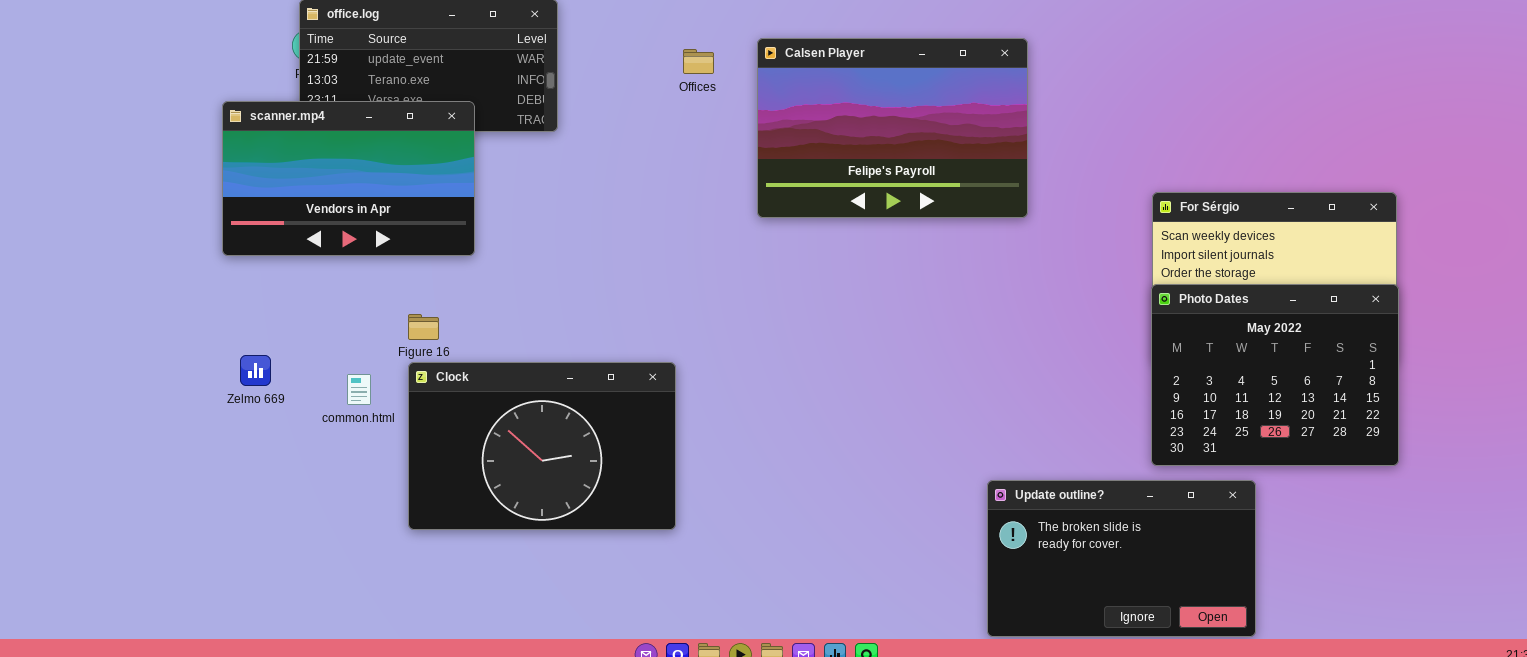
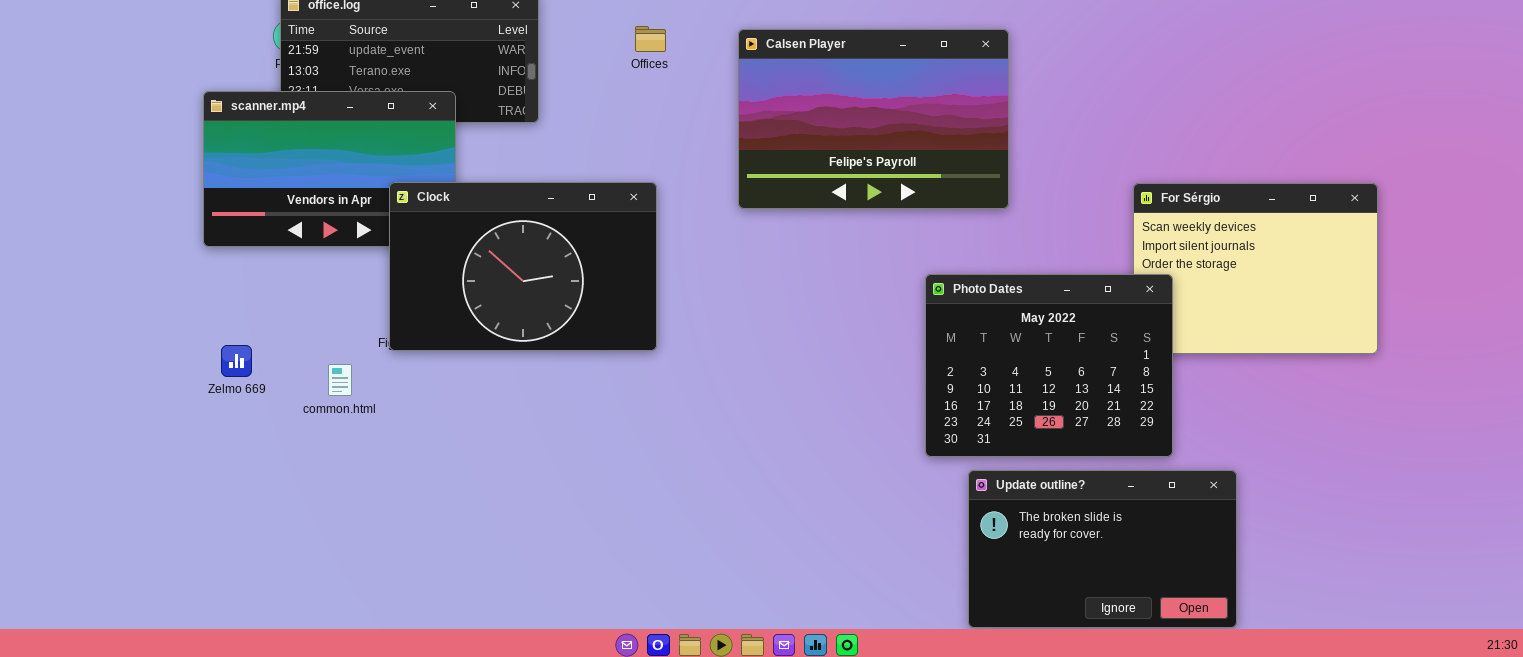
Offices: [683,49,714,74] -> [635,26,666,52], moved
Photo Dates: [1151,284,1399,466] -> [925,274,1173,457], moved
Clock: [408,362,676,530] -> [389,182,657,351], moved

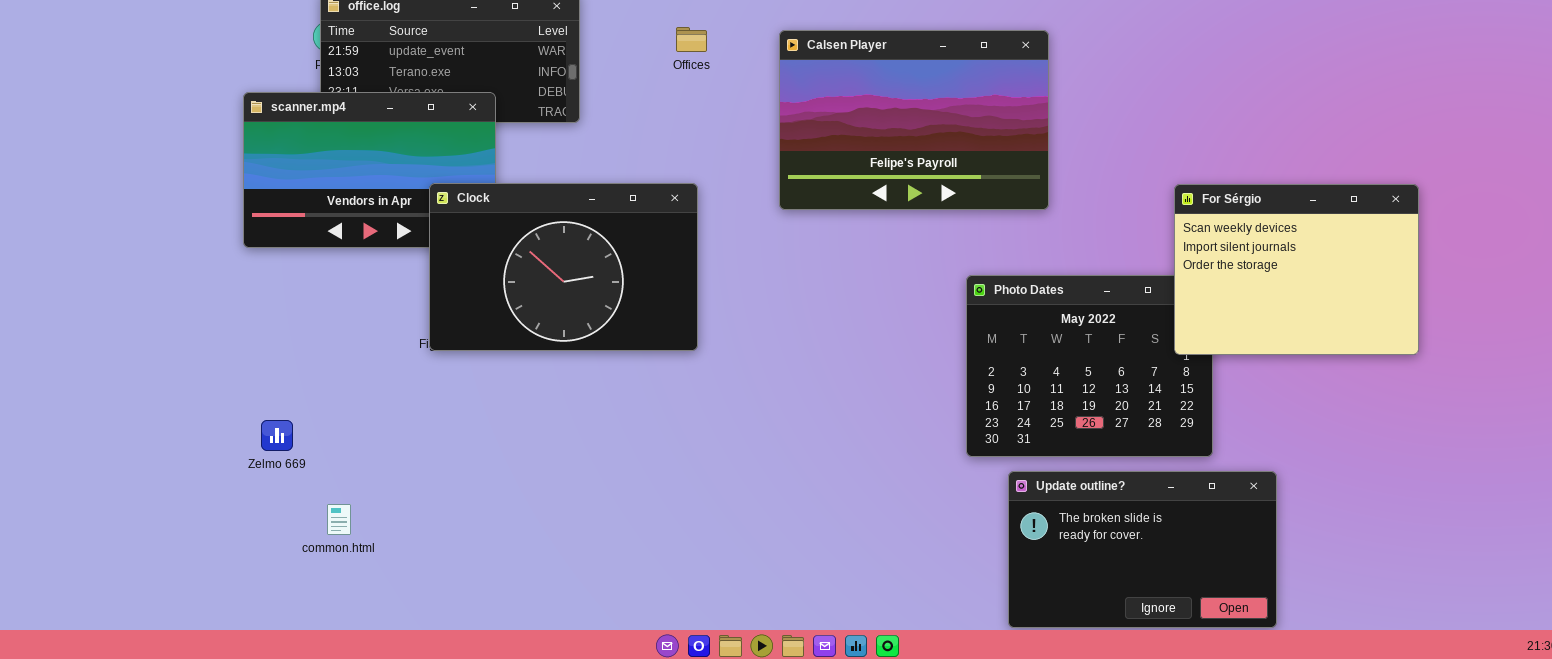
For Sérgio: [1133,183,1378,354] -> [1174,184,1419,355], raised
Zelmo 669: [221,345,252,377] -> [261,420,293,451], moved
common.html: [328,364,352,396] -> [327,504,351,535], moved

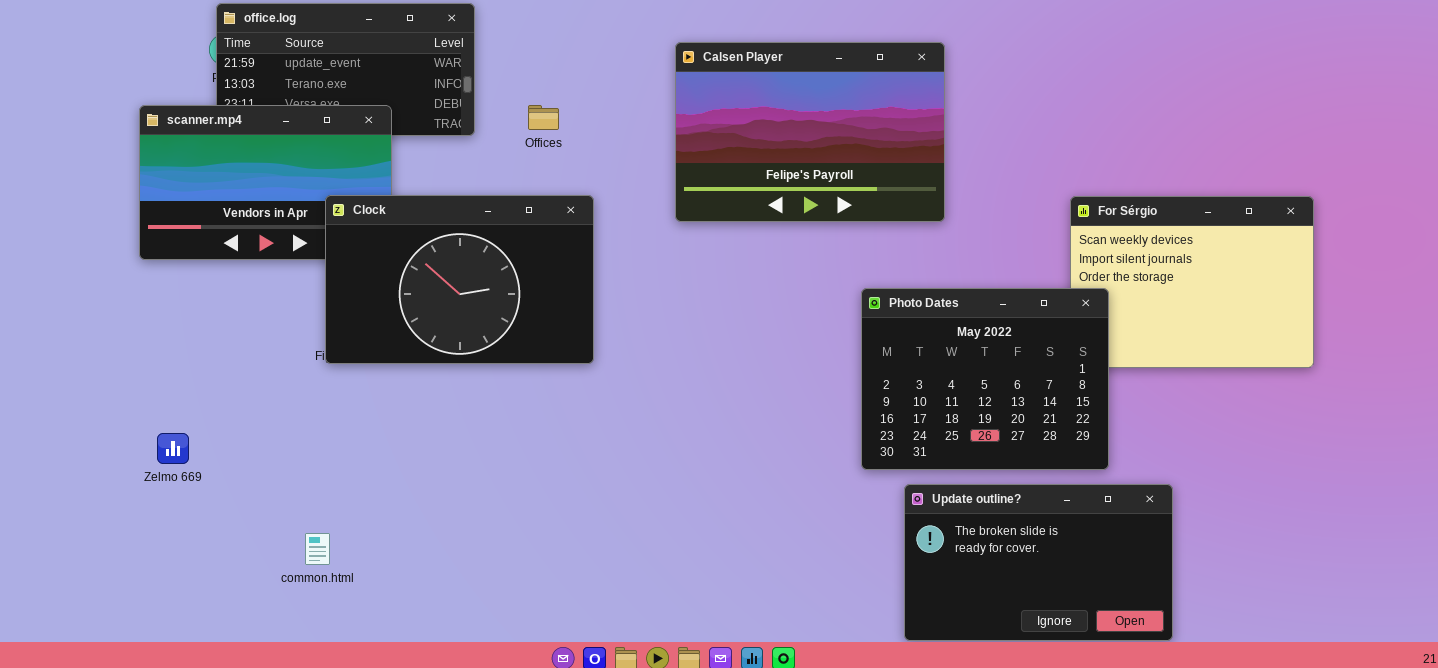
Offices: [676,27,707,52] -> [528,105,559,130], moved
Photo Dates: [966,275,1213,457] -> [861,288,1109,470], raised
common.html: [327,504,351,535] -> [305,533,330,565], moved

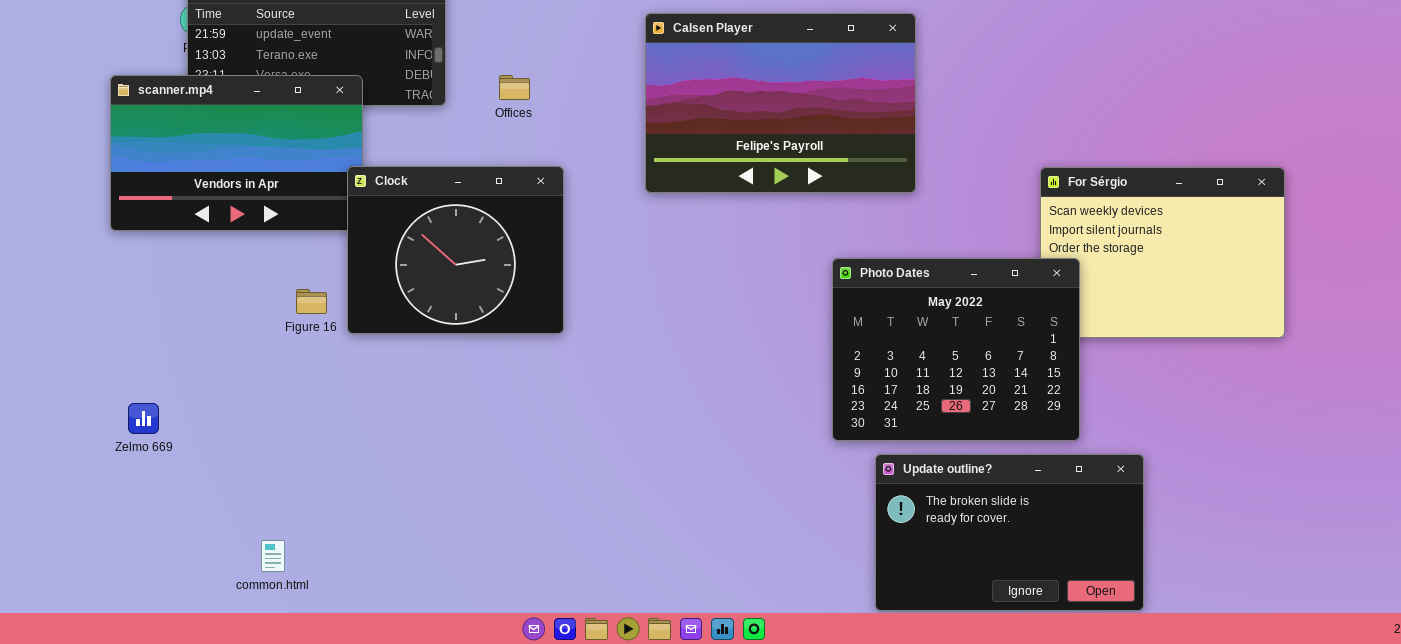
Clock: [325,195,594,364] -> [347,166,564,334], resized
common.html: [305,533,330,565] -> [261,540,285,572], moved

